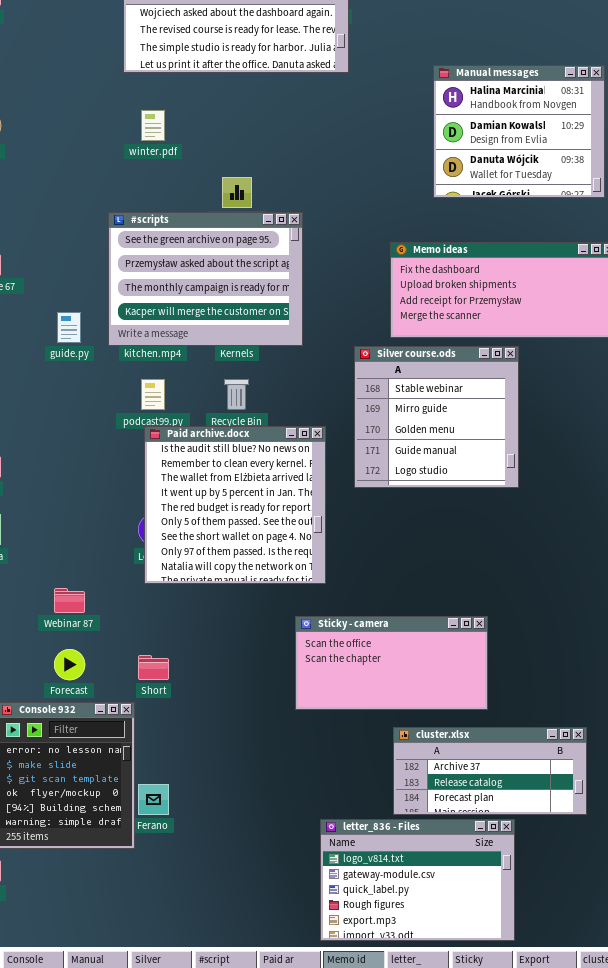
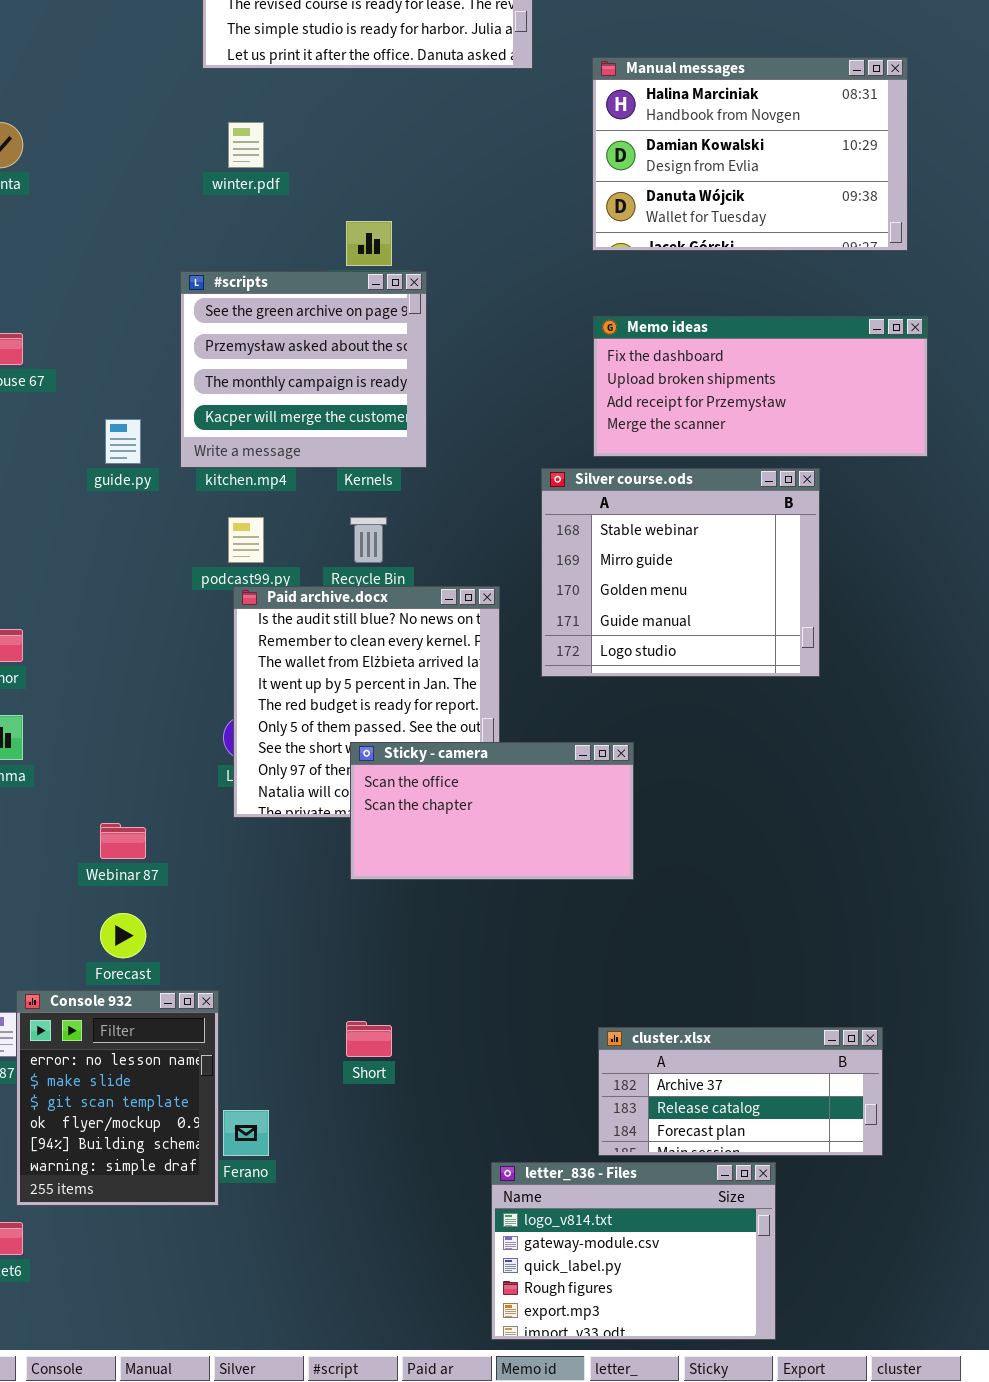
Manual messages: [433,65,605,198] -> [592,57,908,251], resized
#scripts: [108,212,303,346] -> [180,271,427,468], resized
Silver course.ods: [354,346,519,488] -> [541,468,820,677], resized
Sticky - camera: [295,616,488,710] -> [350,742,634,880], moved
Short: [138,655,169,680] -> [346,1021,392,1057], moved

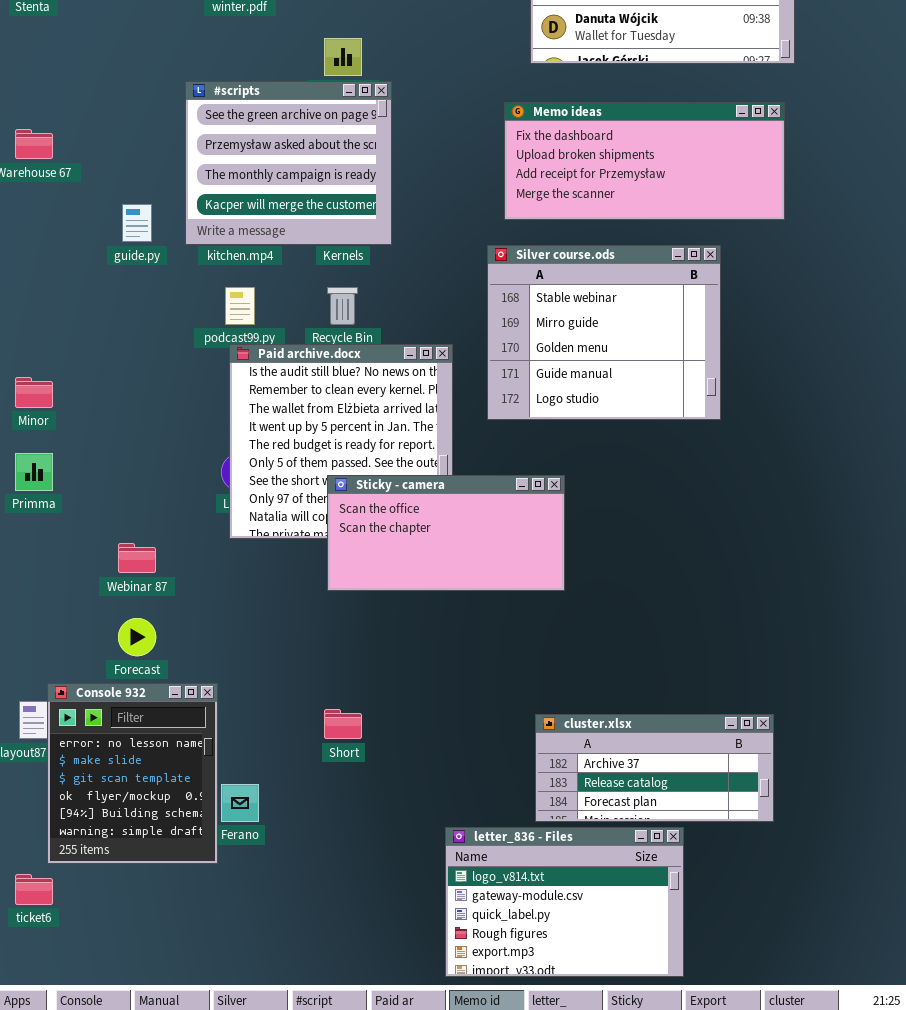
Memo ideas: [593,316,928,457] -> [504,102,785,220], moved

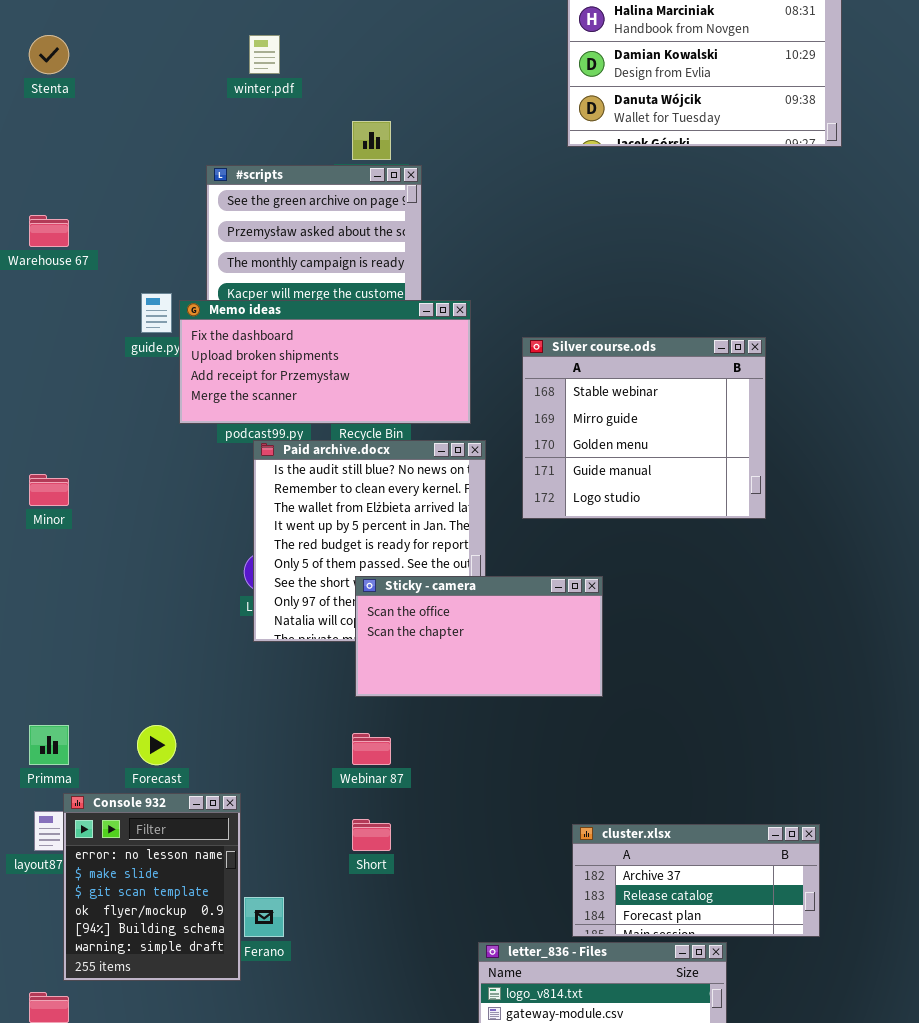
Memo ideas: [504,102,785,220] -> [179,300,471,424], moved
Primma: [15,453,53,491] -> [29,725,69,765], moved
Webinar 87: [118,543,156,573] -> [352,733,391,765], moved

